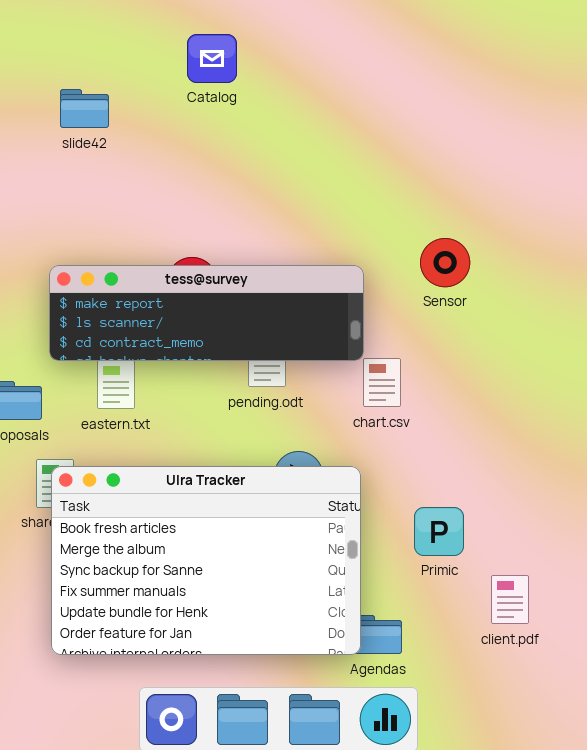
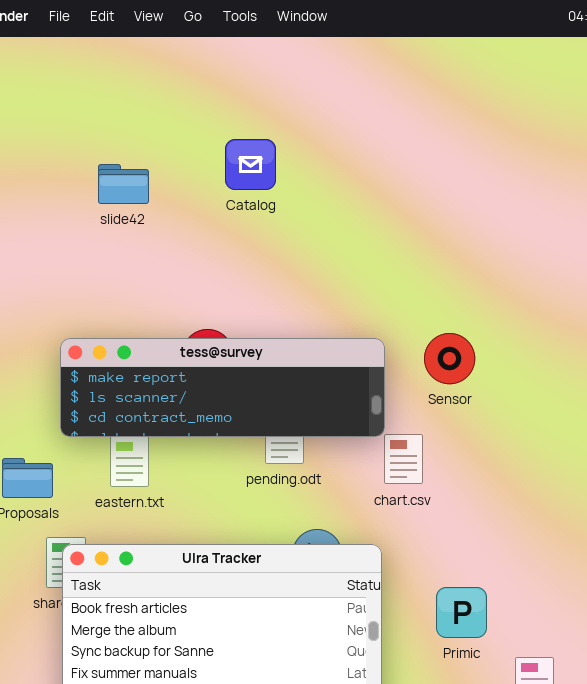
Catalog: [187,34,237,83] -> [225,139,276,190], moved
slide42: [60,89,109,128] -> [98,164,149,204], moved
Sensor: [420,238,470,287] -> [424,333,475,384], moved

